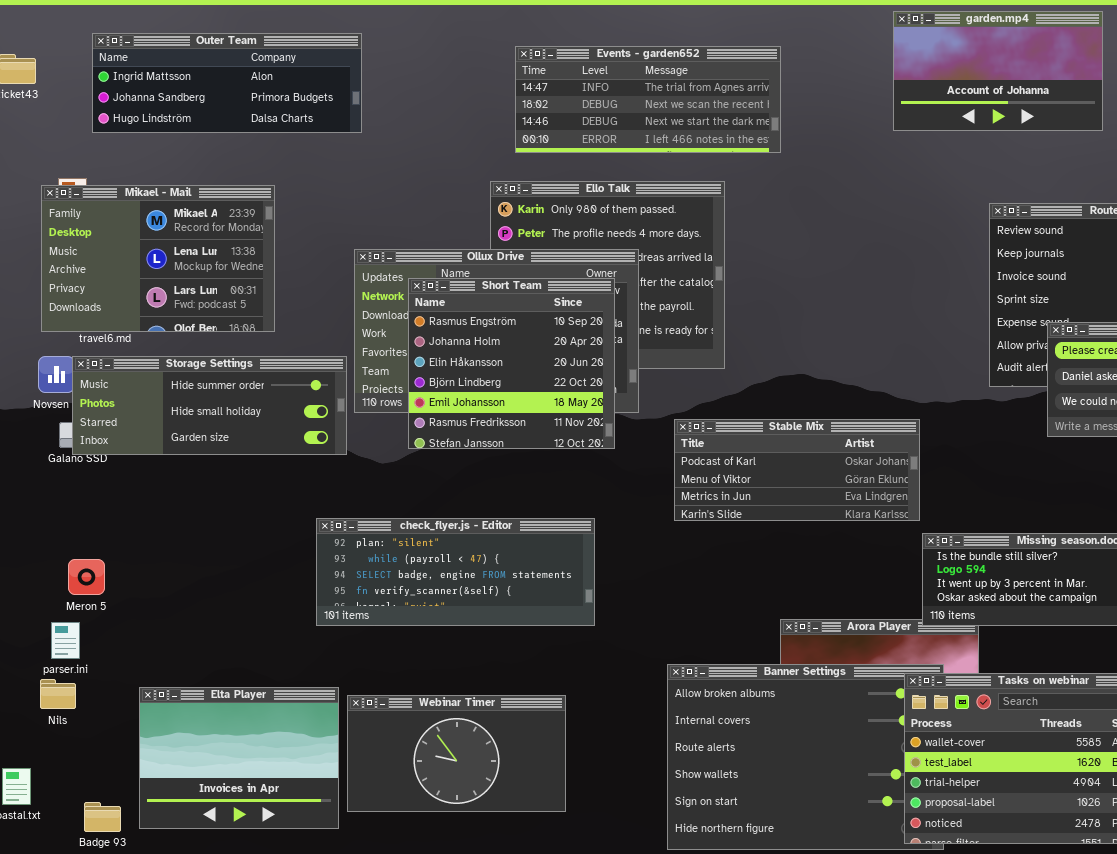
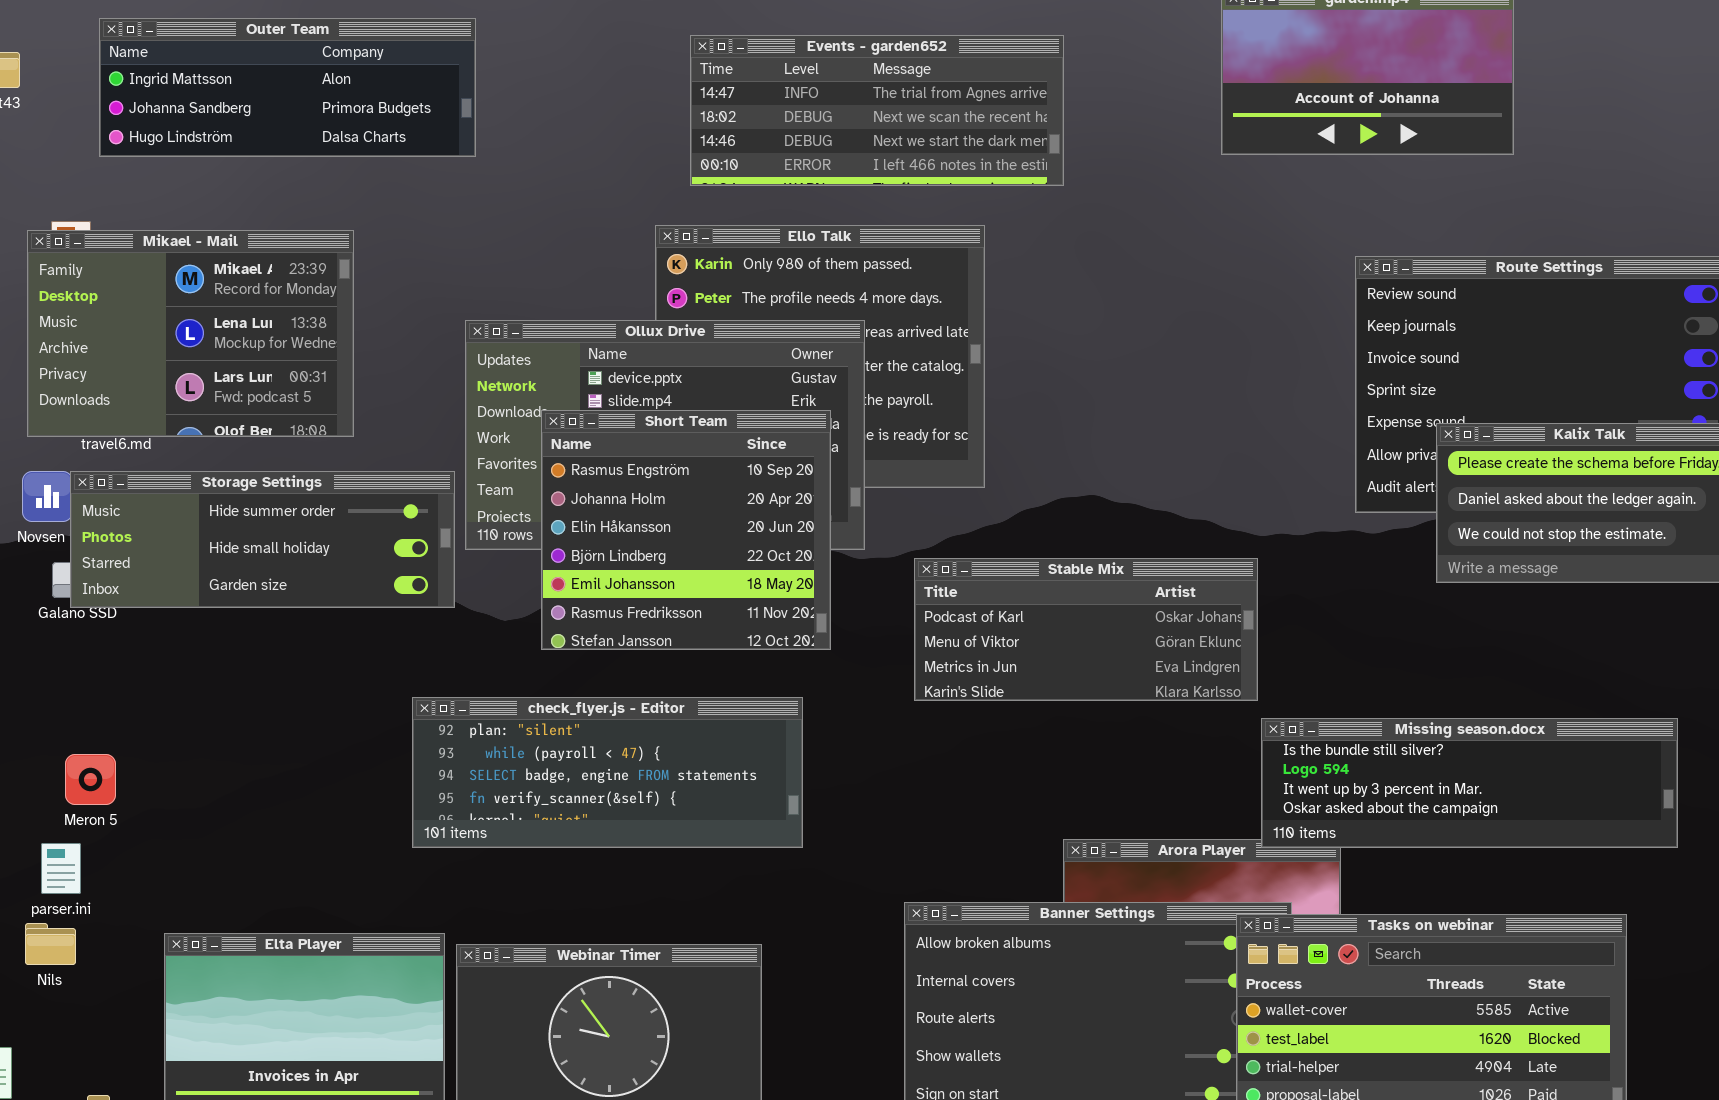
Short Team: [408,278,615,449] -> [541,410,831,650], moved

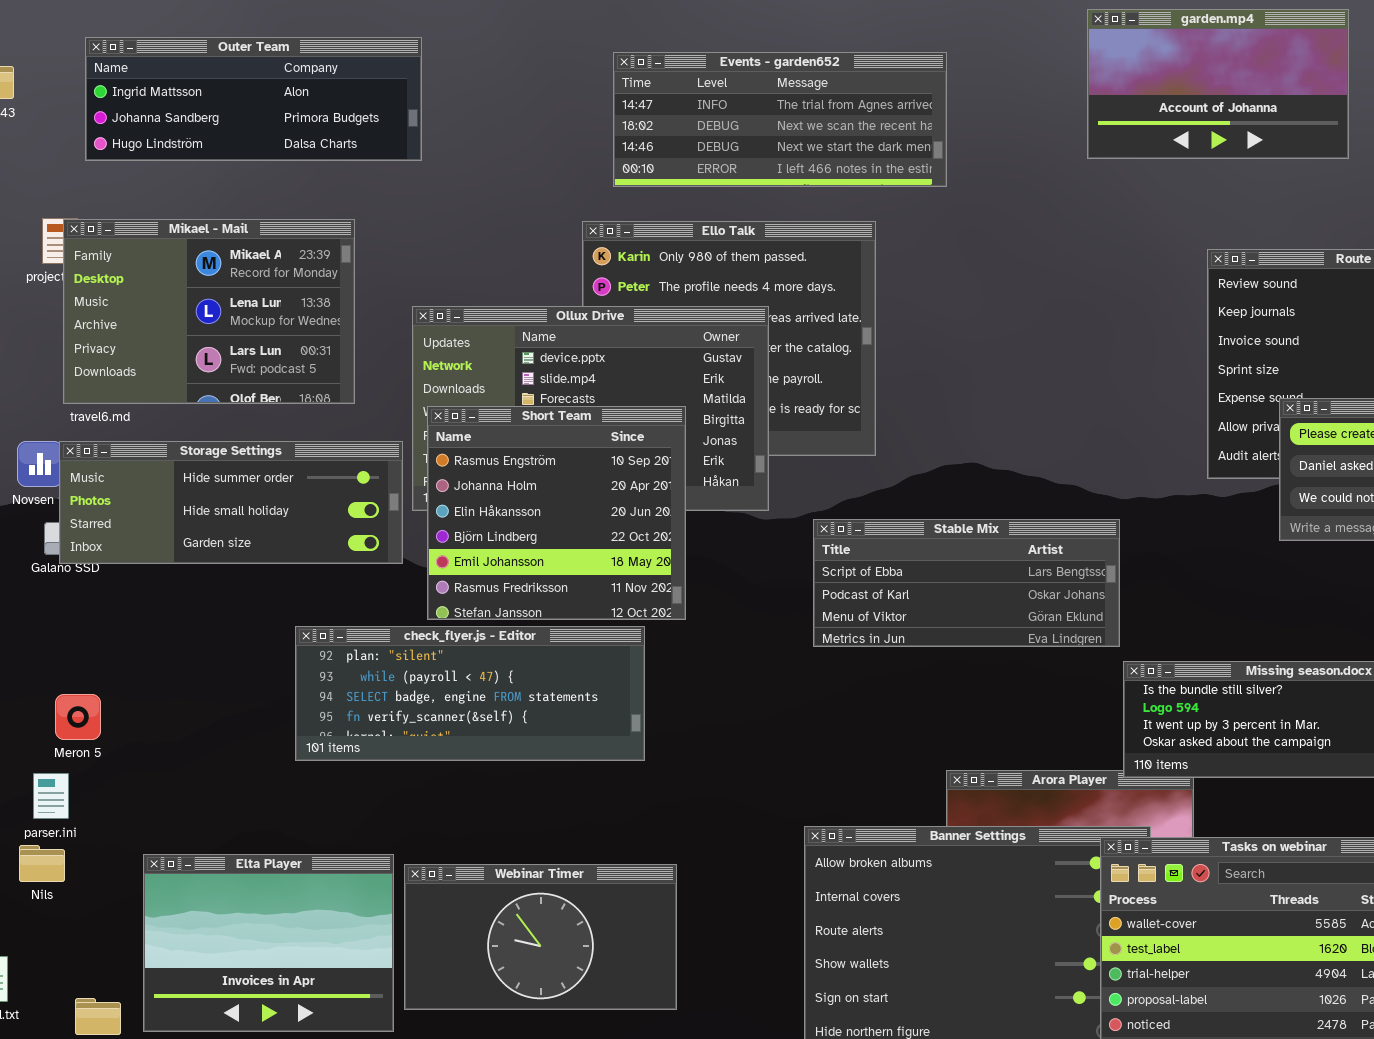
Mikael - Mail: [27,230,354,437] -> [63,219,355,404], moved
Short Team: [541,410,831,650] -> [427,406,686,620], moved
Stable Mix: [914,558,1258,701] -> [813,519,1120,647], scrolled up 1 row
check_flyer.js - Editor: [412,697,803,848] -> [295,626,645,761], moved

